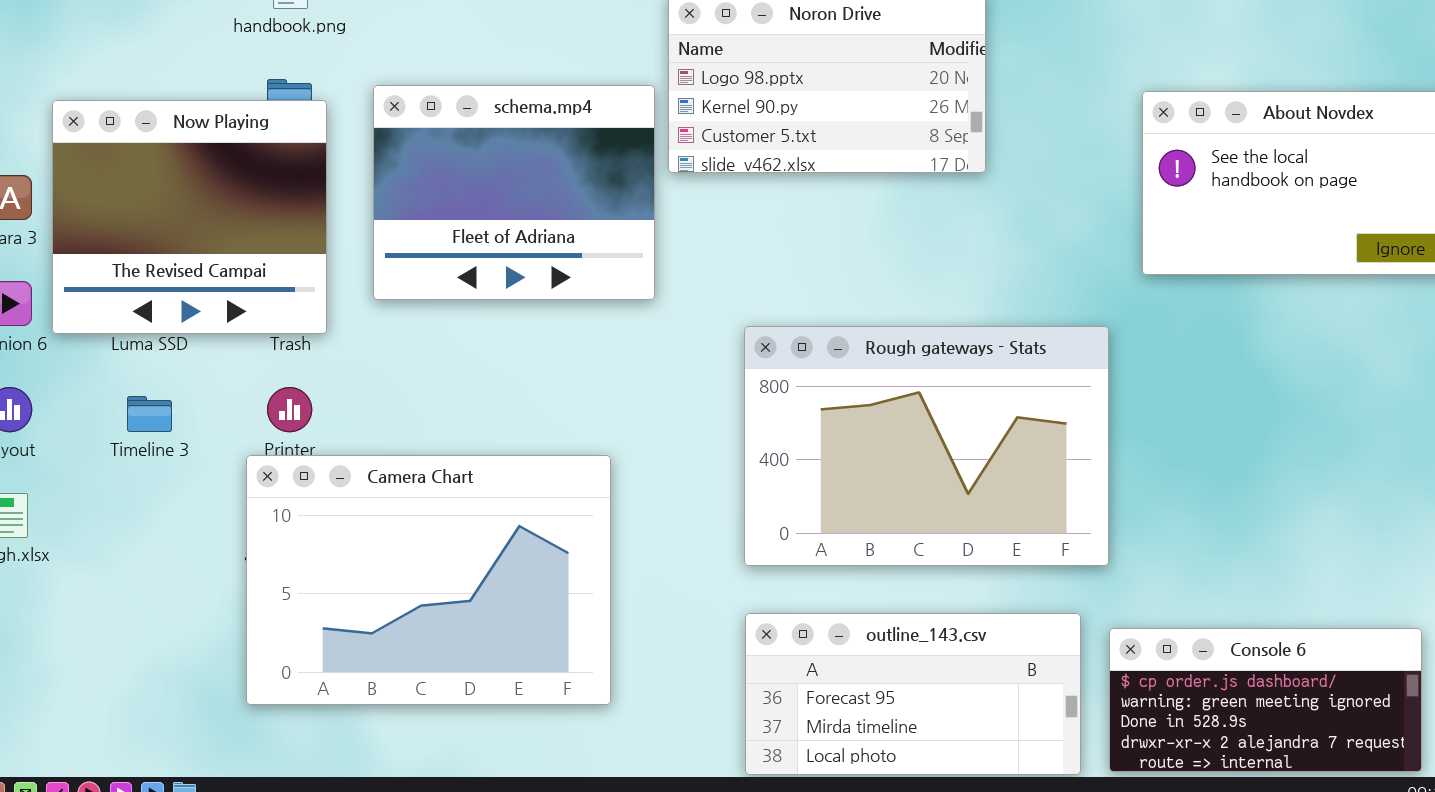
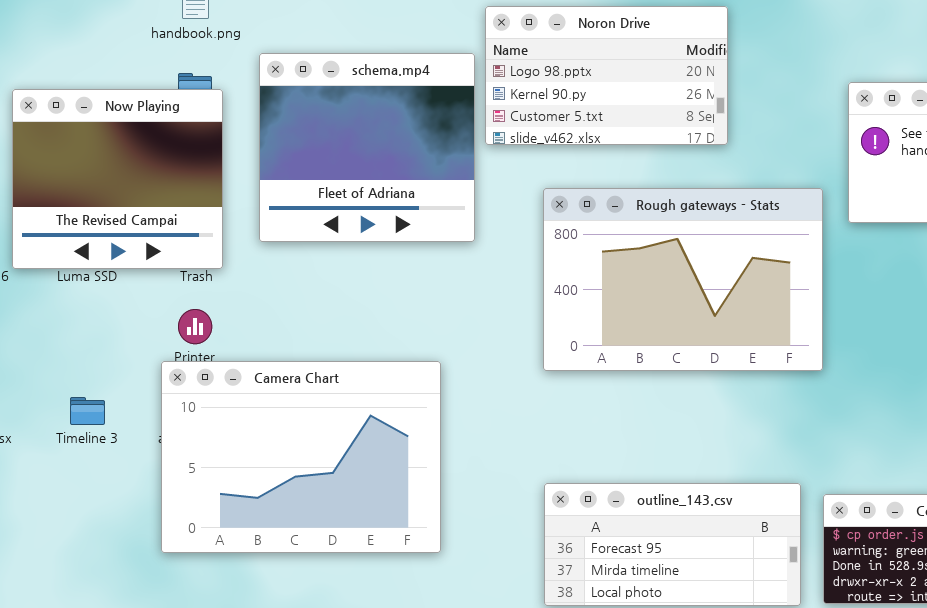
schema.mp4: [373,85,655,300] -> [259,53,475,242], resized
Rough gateways - Stats: [744,326,1109,566] -> [543,188,823,371], moved
Timeline 3: [127,396,172,432] -> [70,397,105,425], moved

